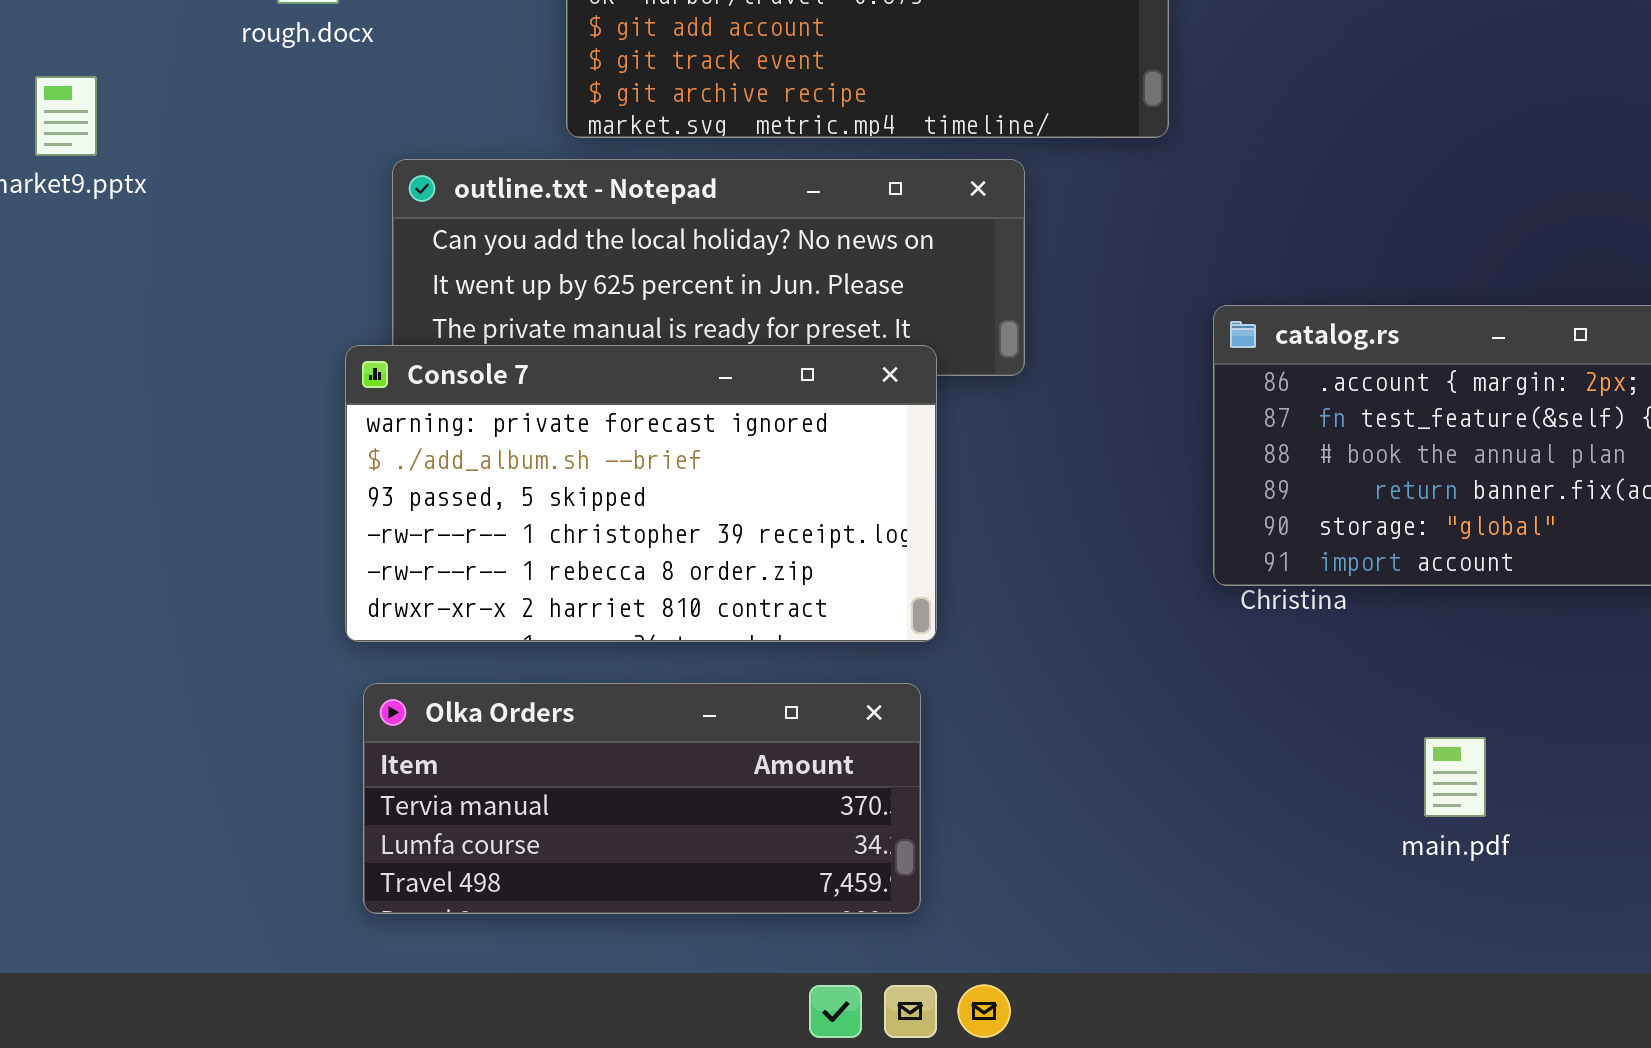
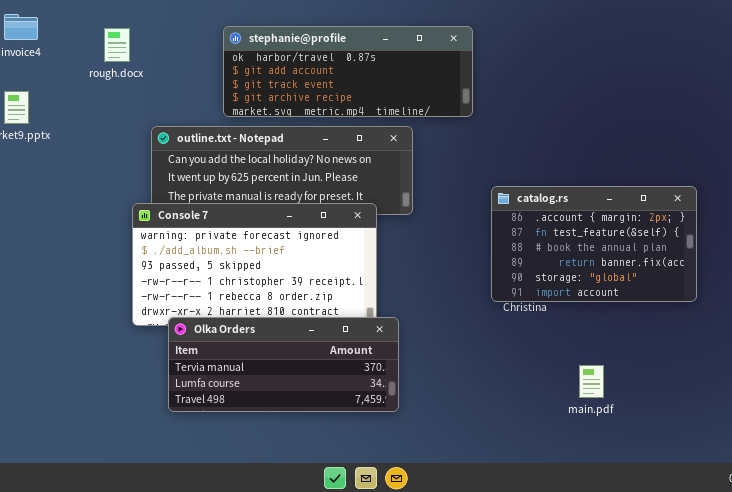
Olka Orders: [363,683,921,914] -> [168,317,399,412], moved

